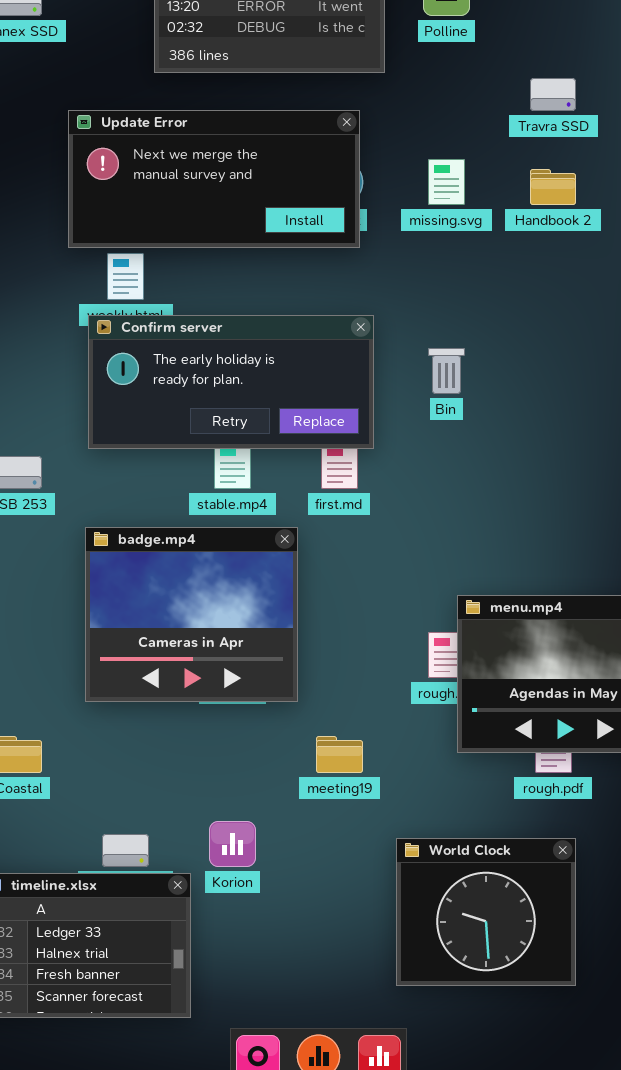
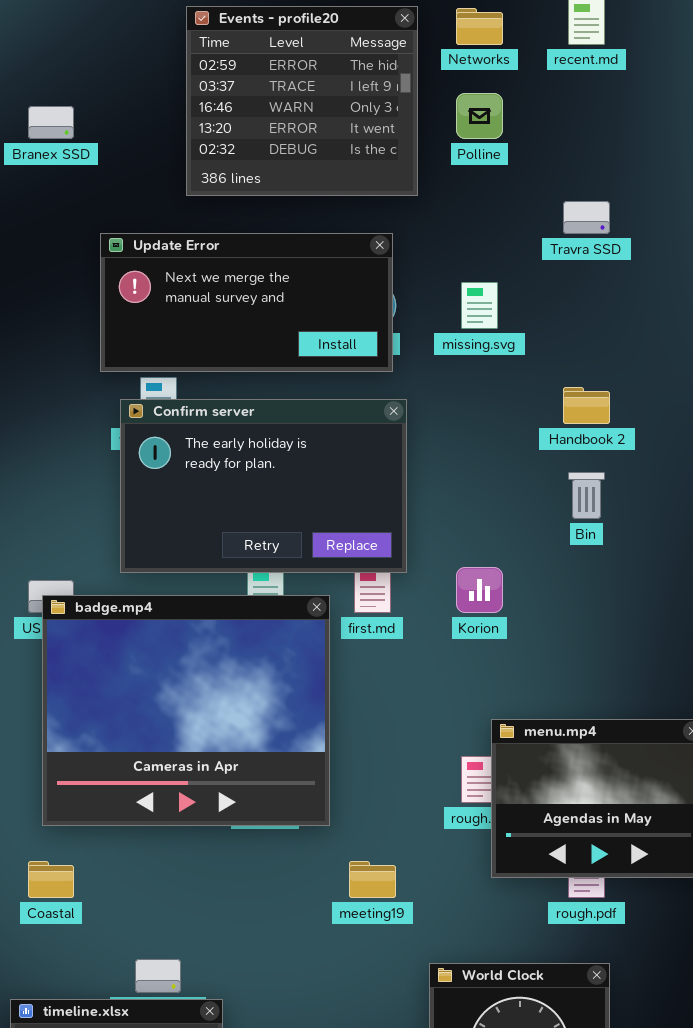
Handbook 2: [530,169,576,205] -> [563,387,610,424], moved
Confirm server: [88,315,374,449] -> [120,399,407,573], resized
Bin: [428,348,465,394] -> [568,472,605,519], moved
badge.mp4: [85,527,298,702] -> [42,595,330,826], resized
Korion: [209,821,256,867] -> [456,567,503,613], moved

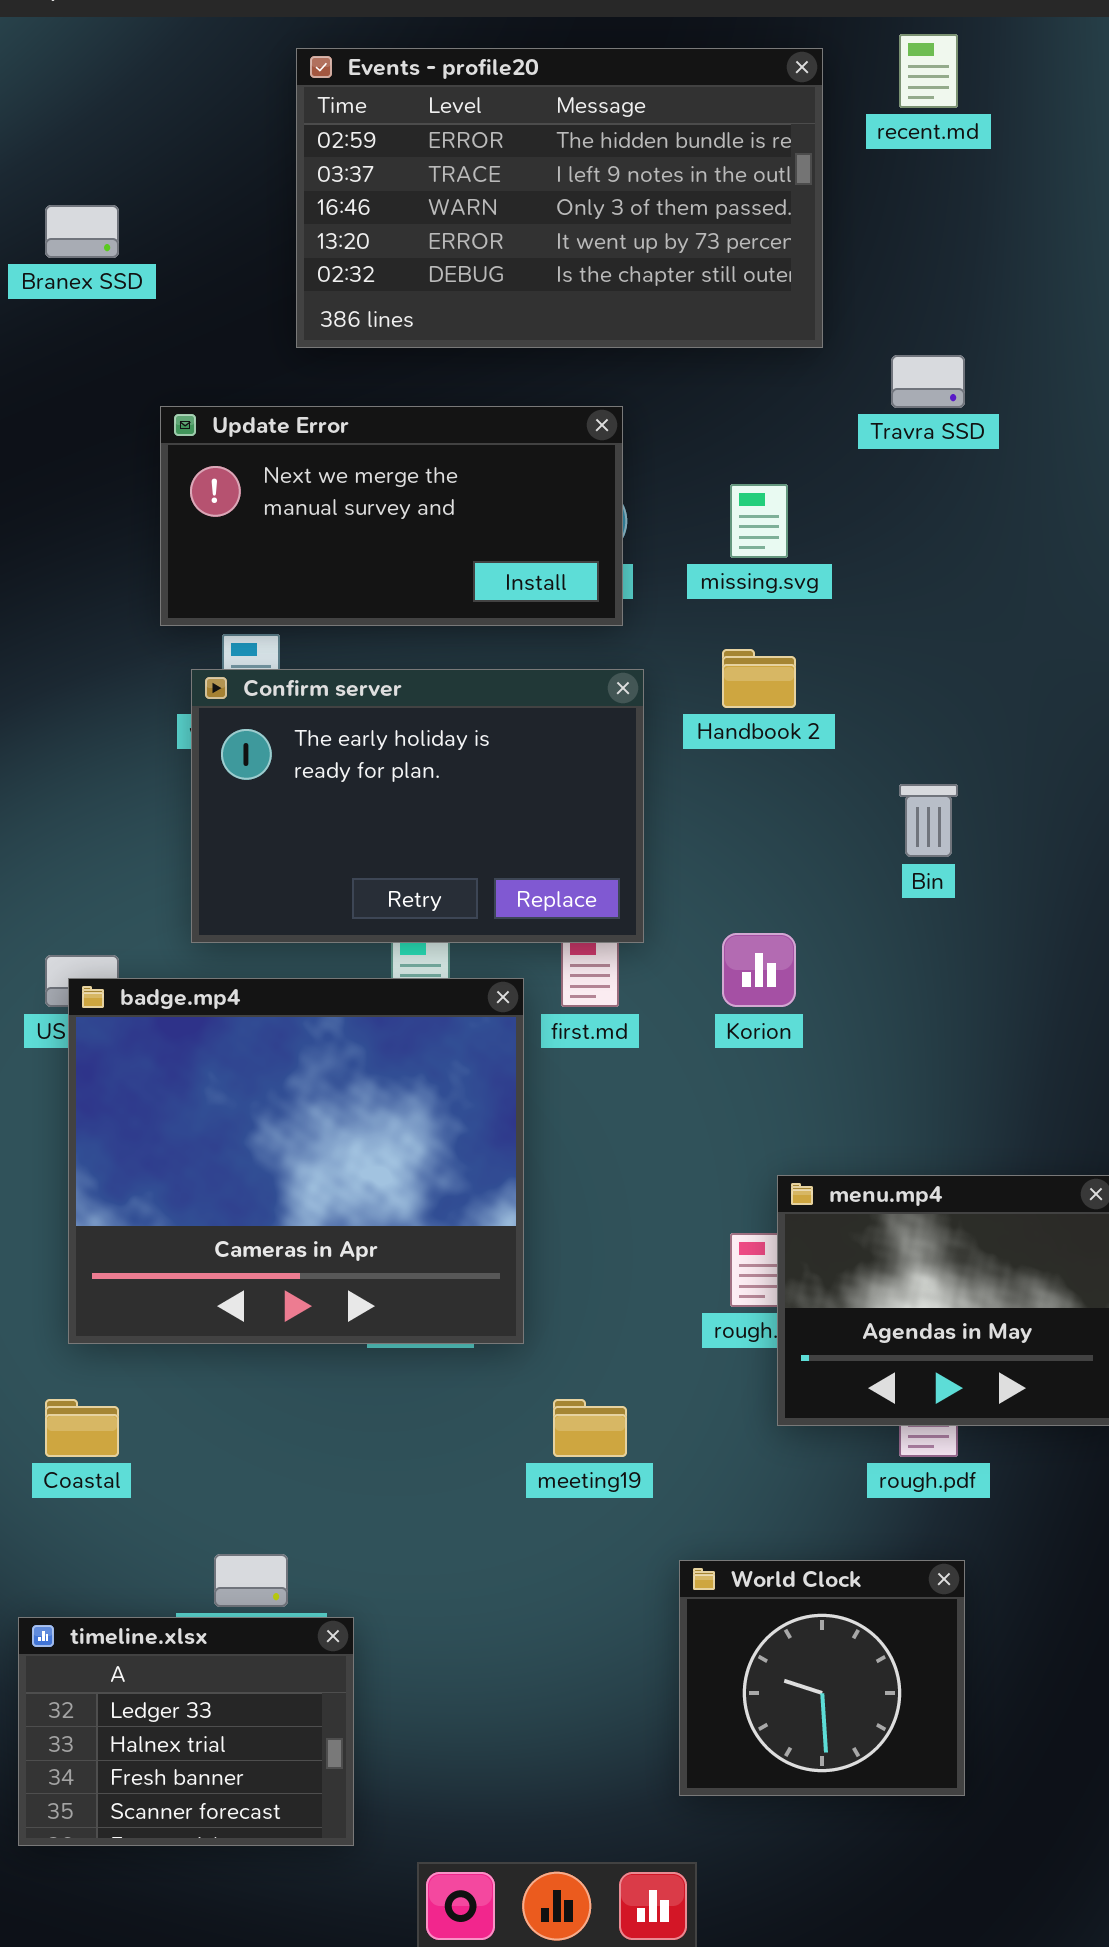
Events - profile20: [186,6,418,196] -> [296,48,823,348], resized
Handbook 2: [563,387,610,424] -> [722,649,796,708], moved

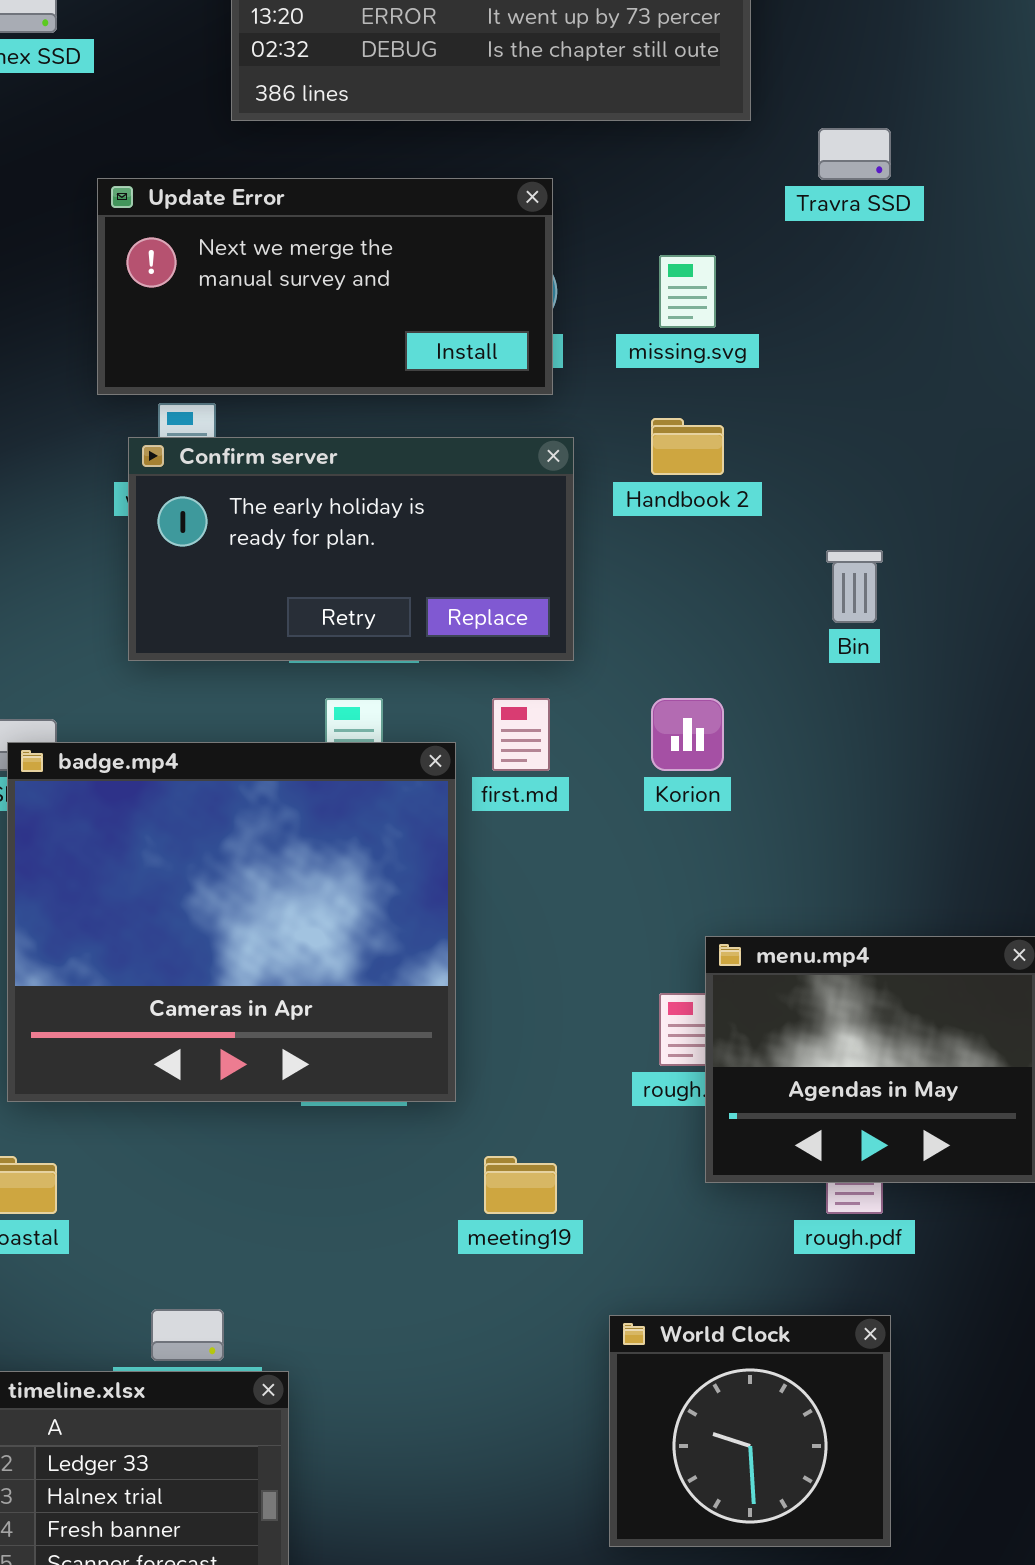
Confirm server: [191,669,644,943] -> [128,437,574,661], resized

